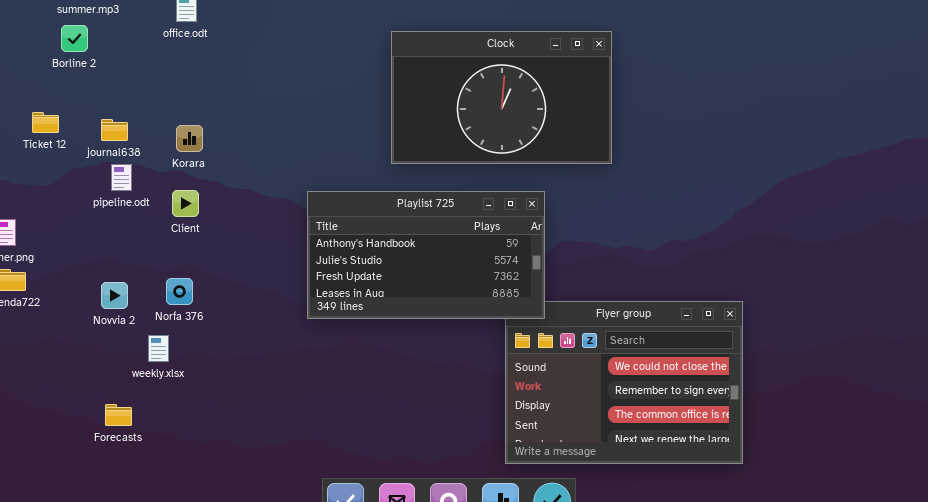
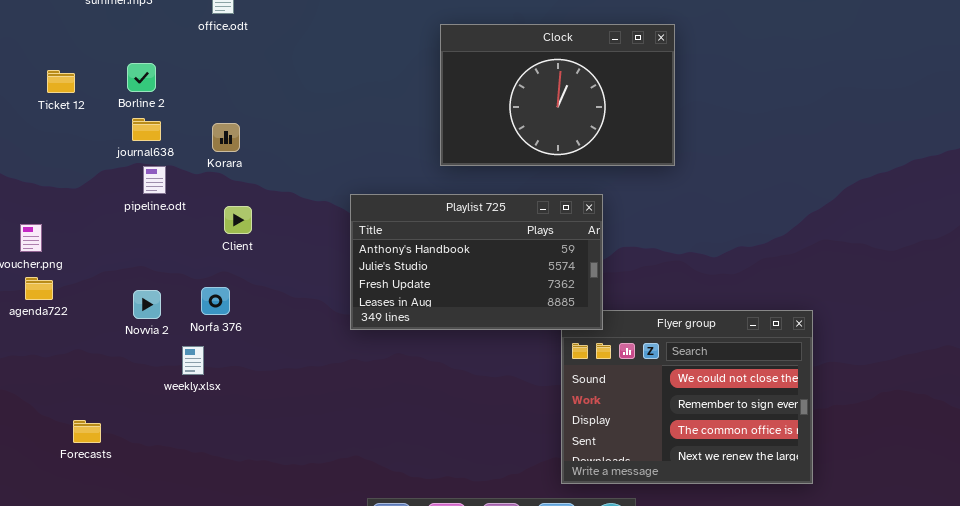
Borline 2: [61,25,88,52] -> [127,63,156,92], moved
Ticket 12: [32,112,59,133] -> [47,70,75,93], moved
Client: [172,190,199,217] -> [224,206,252,234], moved
Forecasts: [105,404,132,426] -> [73,420,101,443], moved

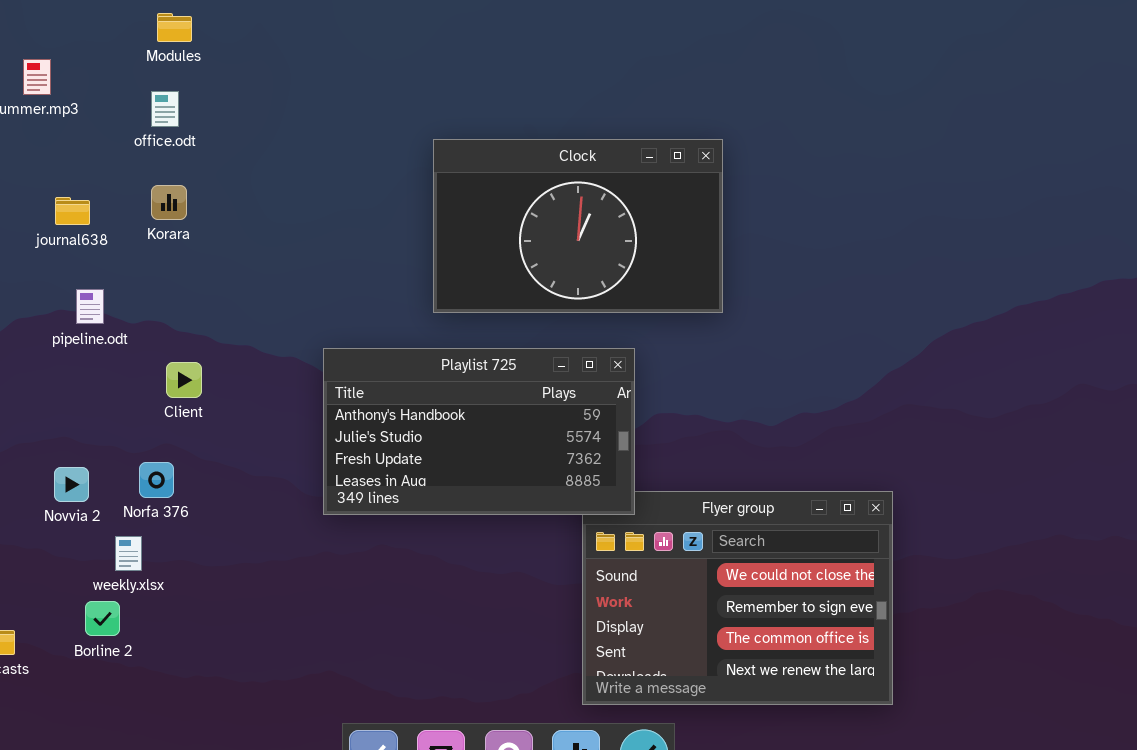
Borline 2: [127,63,156,92] -> [85,601,120,636], moved
journal638: [132,118,161,141] -> [55,197,90,225], moved
Korara: [212,123,240,152] -> [151,185,187,220], moved
pipeline.odt: [143,166,166,194] -> [76,289,104,324], moved

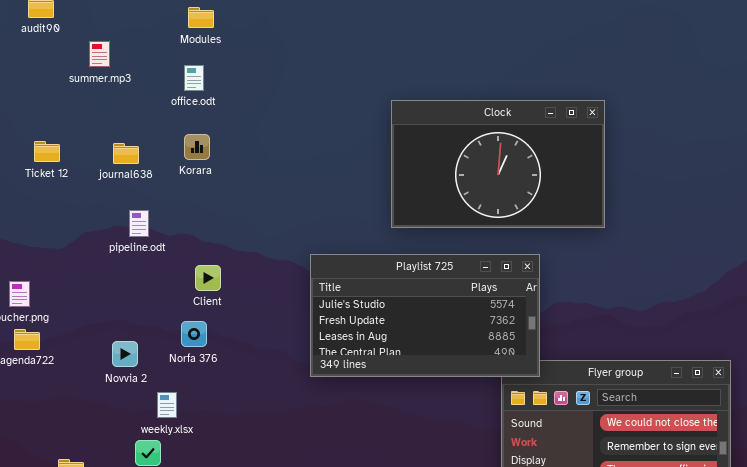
Playlist 725: [323,348,635,515] -> [310,254,540,377], scrolled down 1 row
Norfa 376: [139,462,174,498] -> [181,321,207,347], moved

